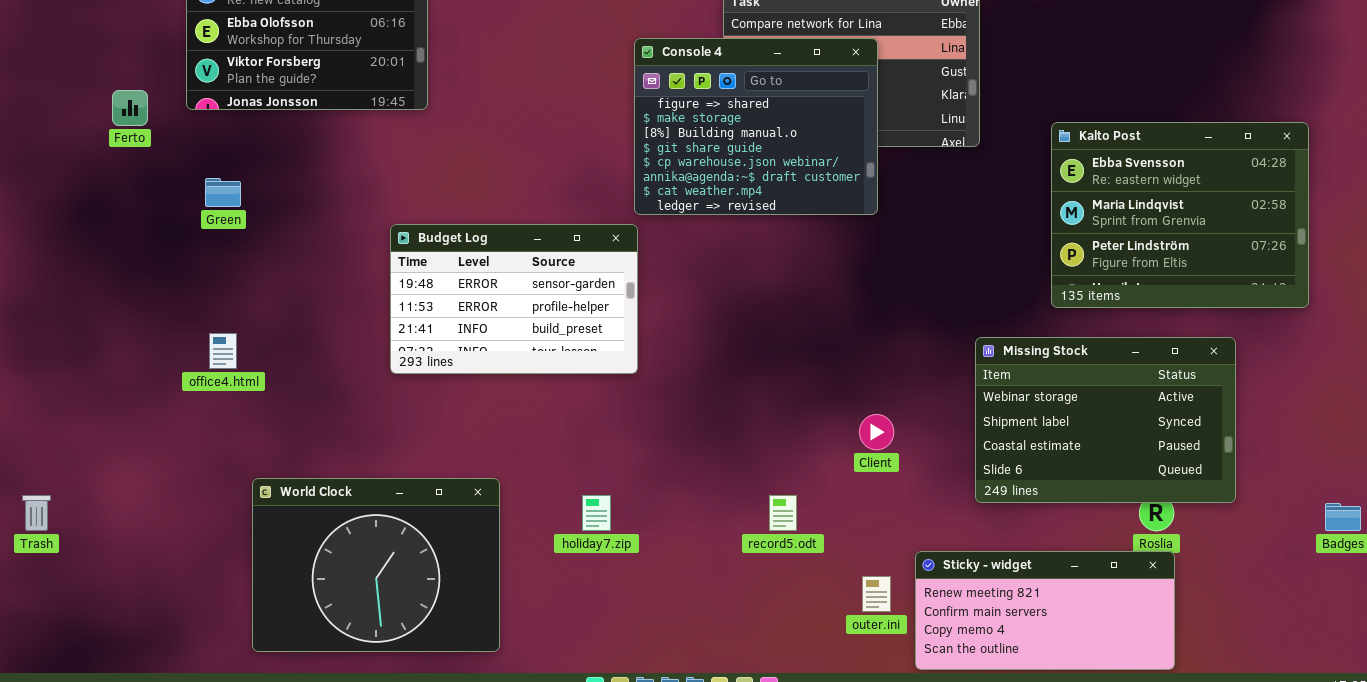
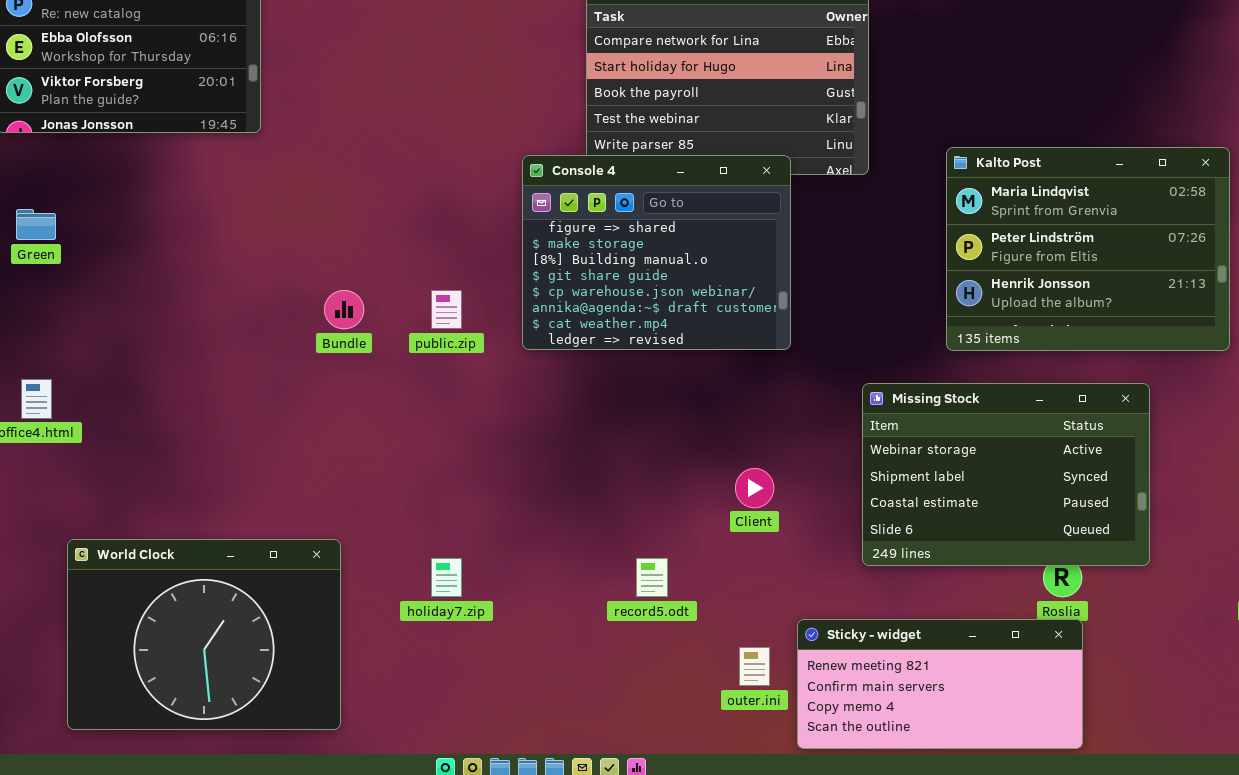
Console 4: [634,38,878,215] -> [522,155,791,350], moved
Kalto Post: [1051,122,1309,308] -> [946,147,1230,351], scrolled down 1 row
Budget Log: [390,224,638,374] -> none, closed

